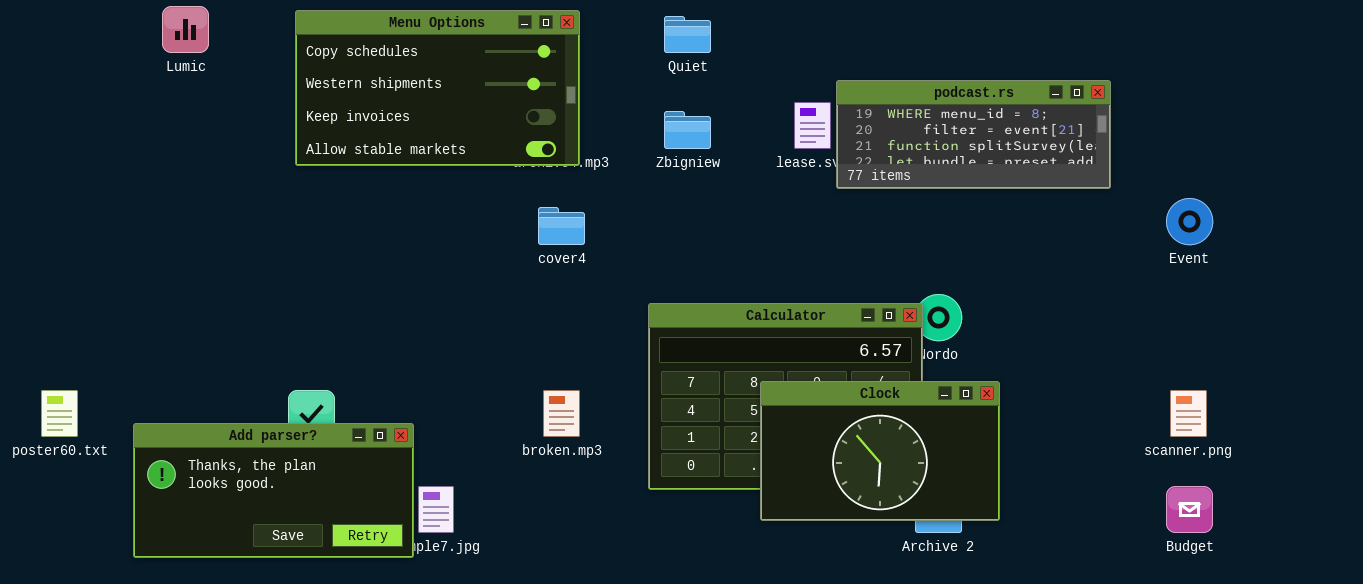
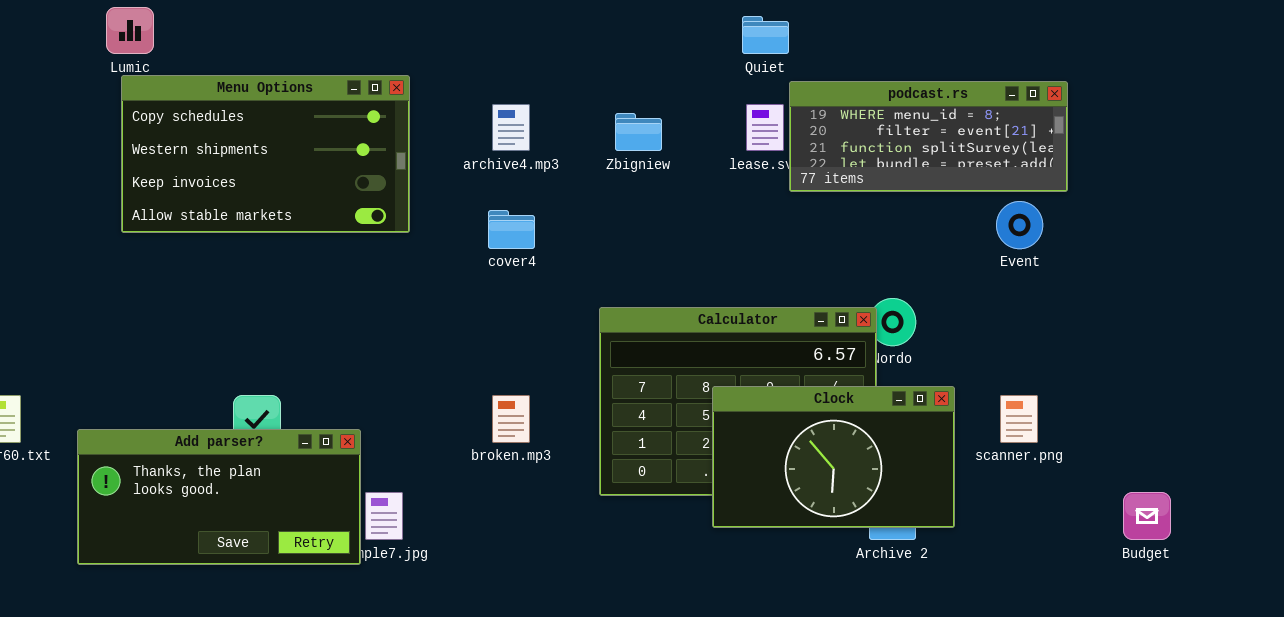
Menu Options: [295,10,580,166] -> [121,75,410,233], moved
Quiet: [664,16,711,53] -> [742,16,789,54], moved
Event: [1166,198,1213,245] -> [996,201,1043,249], moved
scanner.png: [1170,390,1207,437] -> [1000,395,1038,443], moved

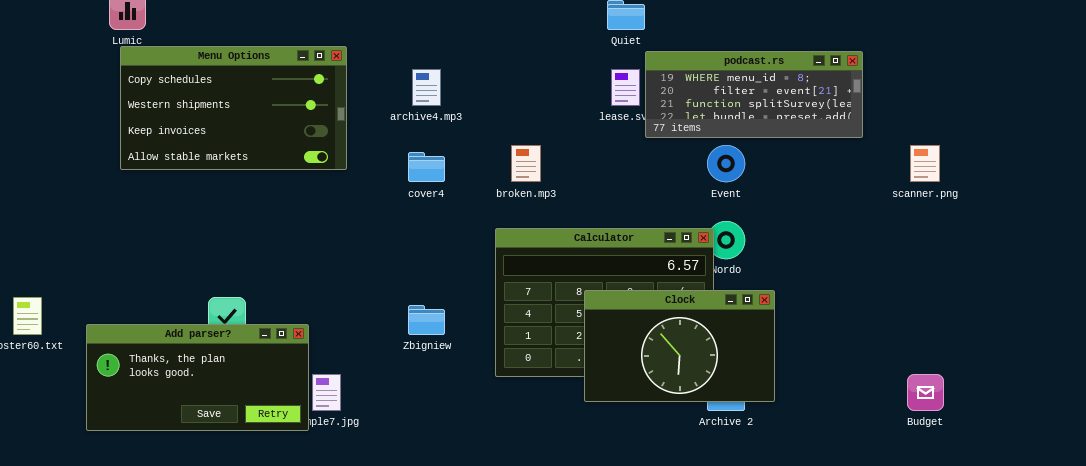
Zbigniew: [615,113,662,151] -> [408,305,445,335], moved
Event: [996,201,1043,249] -> [707,145,745,182], moved
broken.mp3: [492,395,530,443] -> [511,145,541,182], moved
scanner.png: [1000,395,1038,443] -> [910,145,940,182], moved

